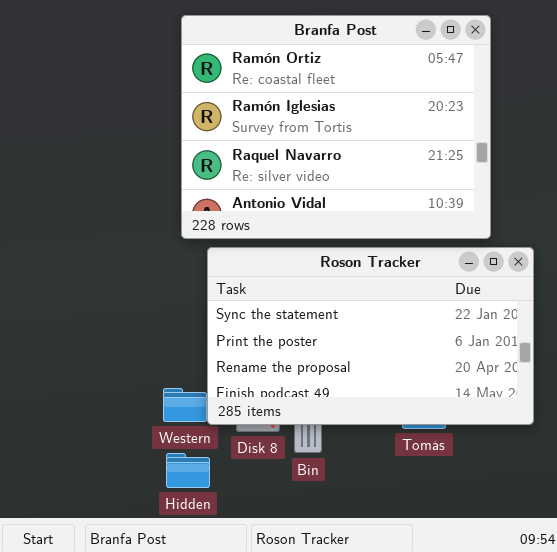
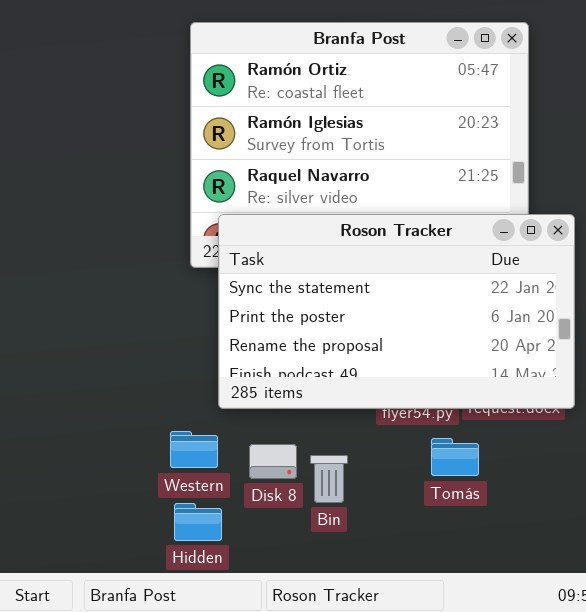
Roson Tracker: [207,247,534,425] -> [218,214,575,409], moved

